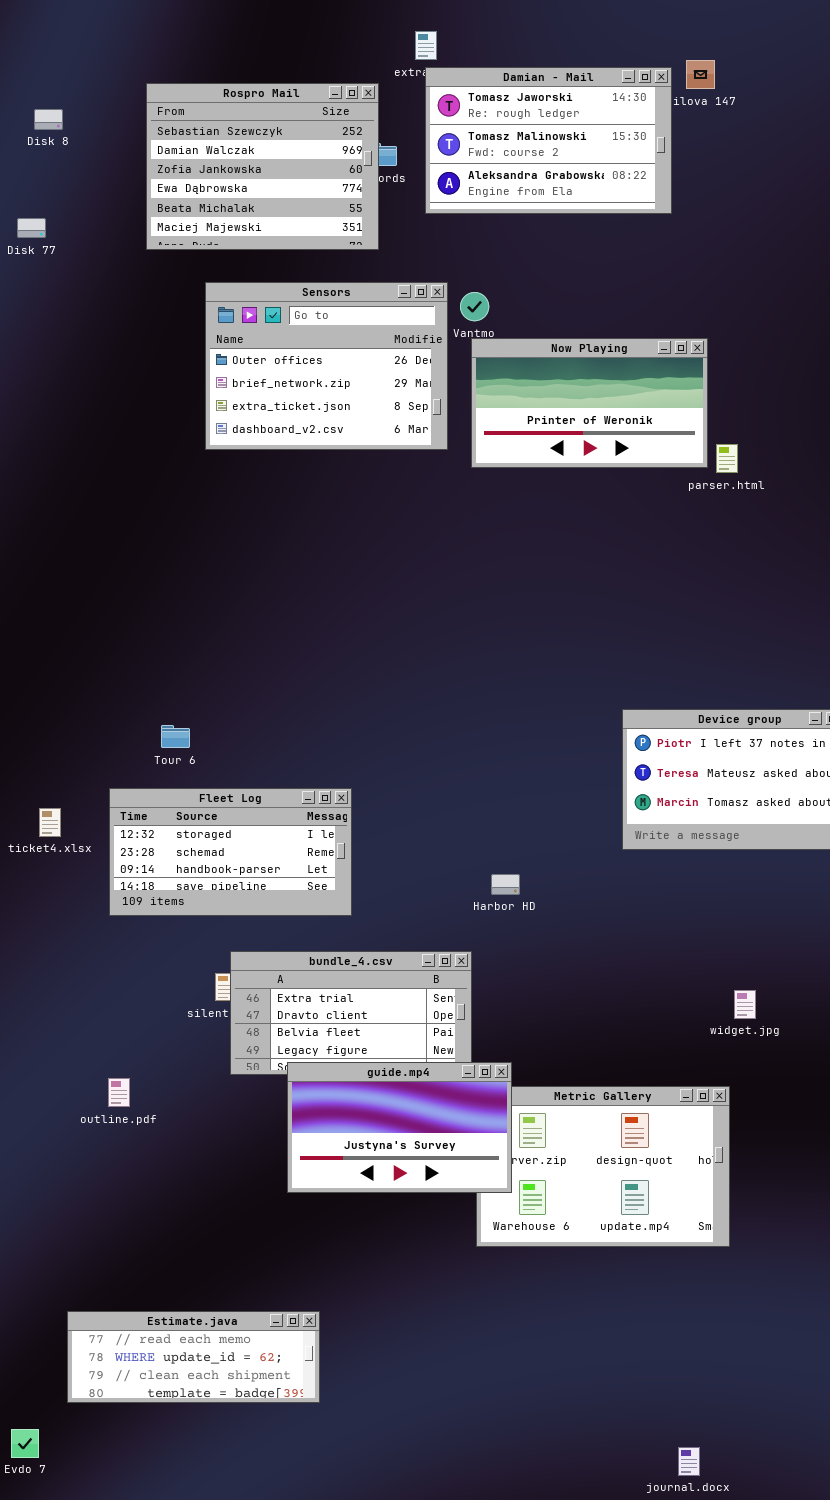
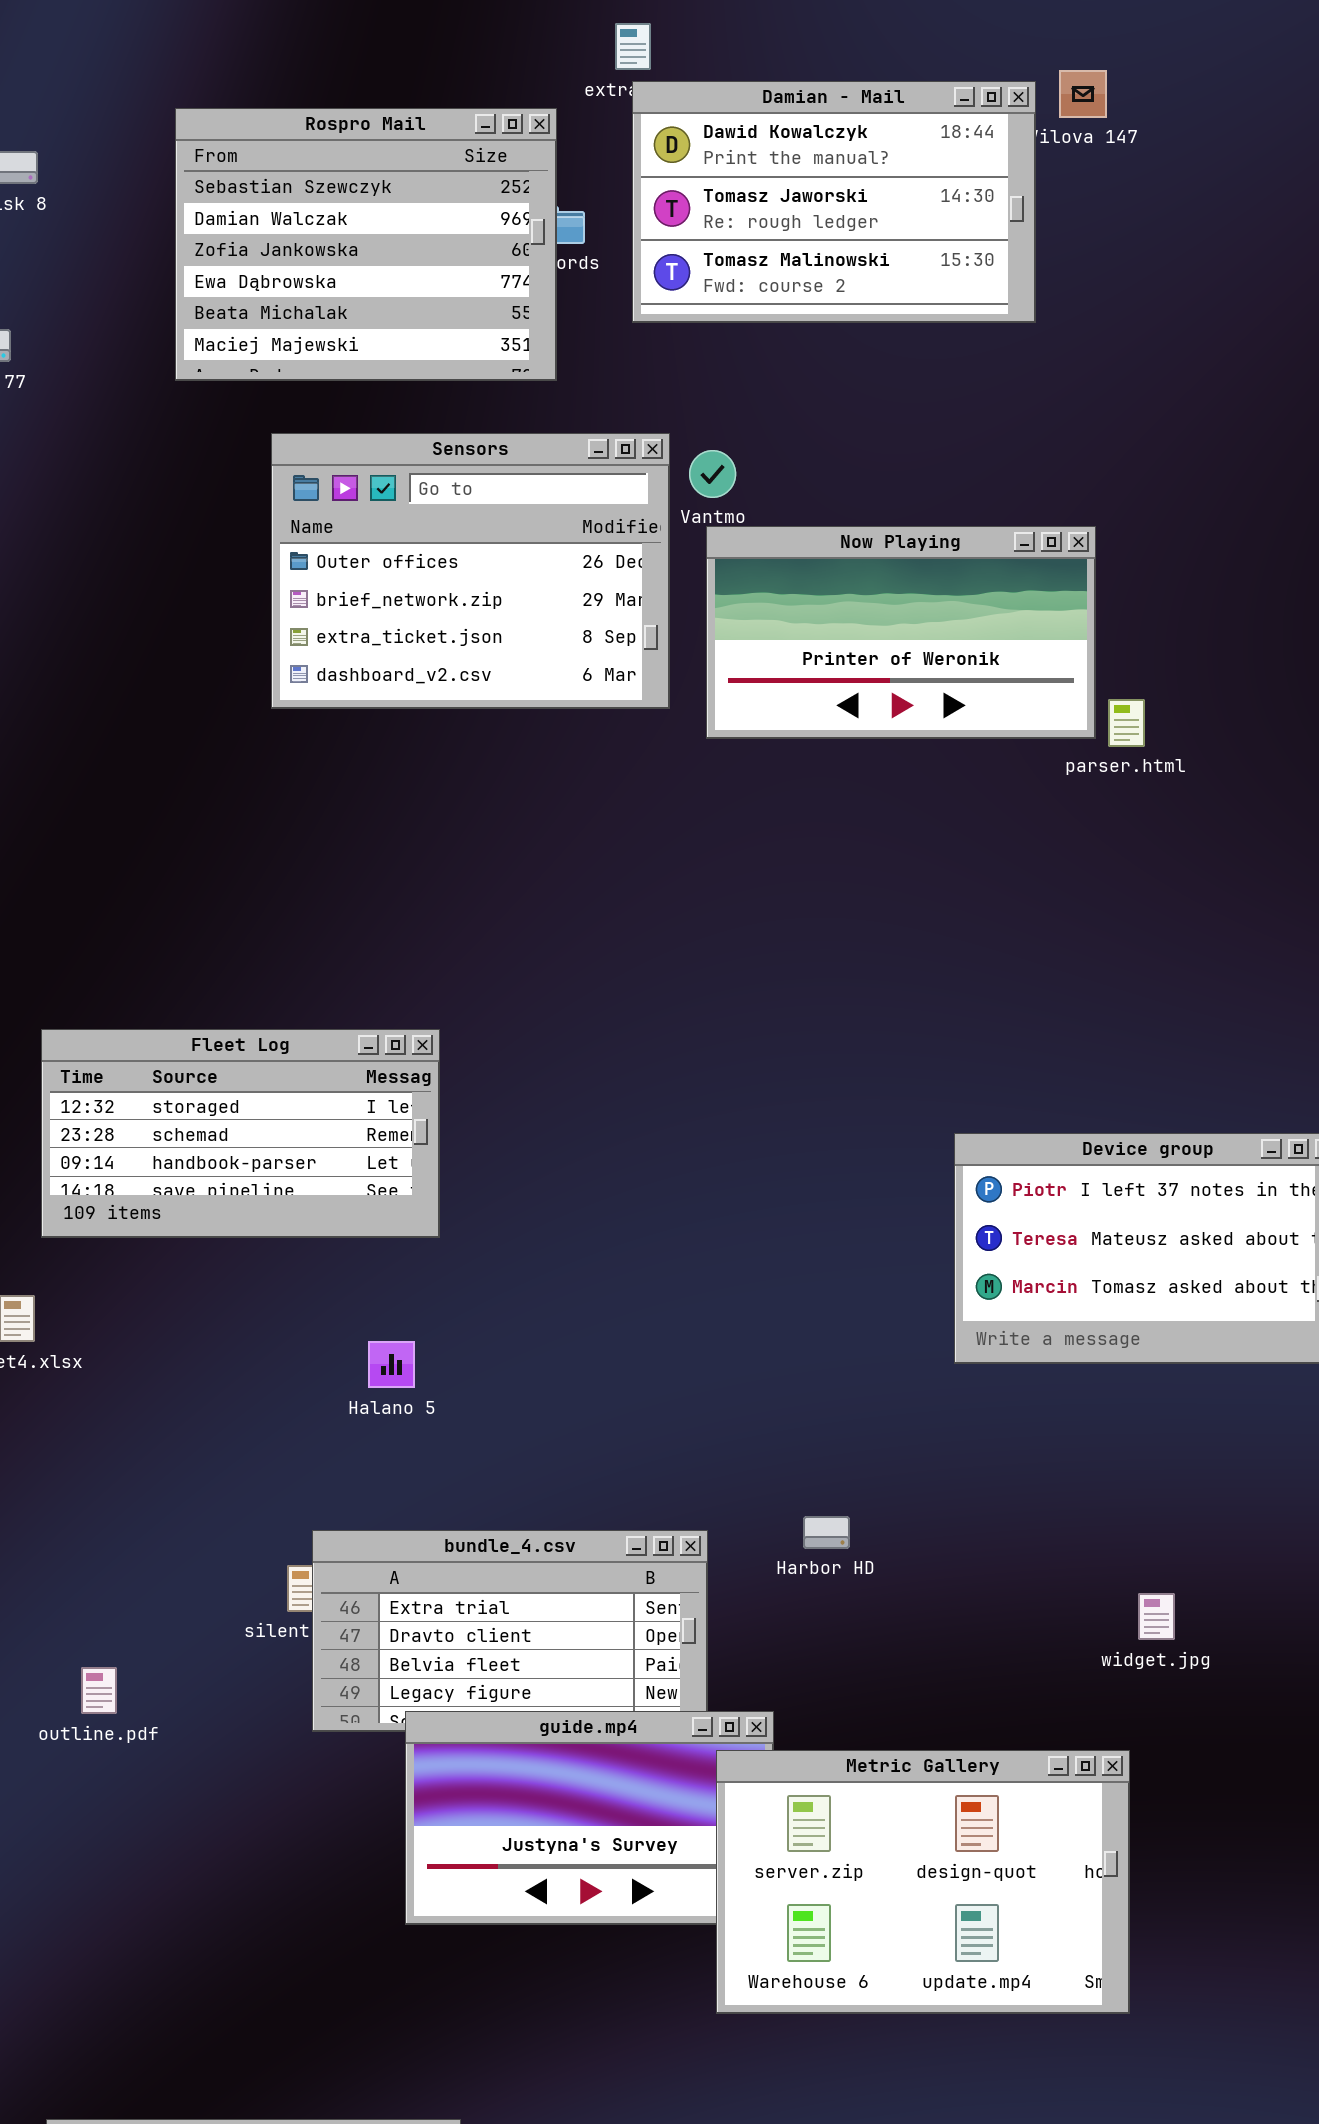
Damian - Mail: [425,67,672,214] -> [632,81,1036,323], scrolled up 1 row
Fleet Log: [109,788,352,916] -> [41,1029,440,1238], moved
Harbor HD: [491,874,520,895] -> [803,1516,850,1549], moved
outline.pdf: [108,1078,130,1107] -> [81,1667,117,1714], moved
Metric Gallery: [476,1086,730,1247] -> [716,1750,1130,2014], raised

